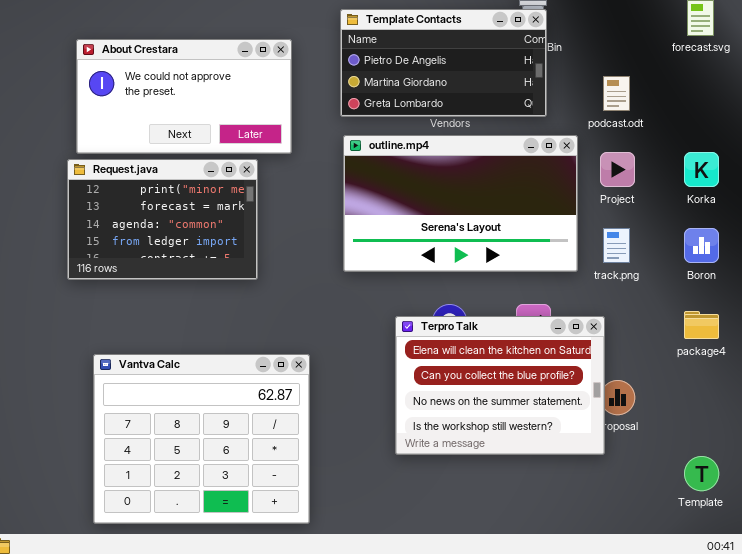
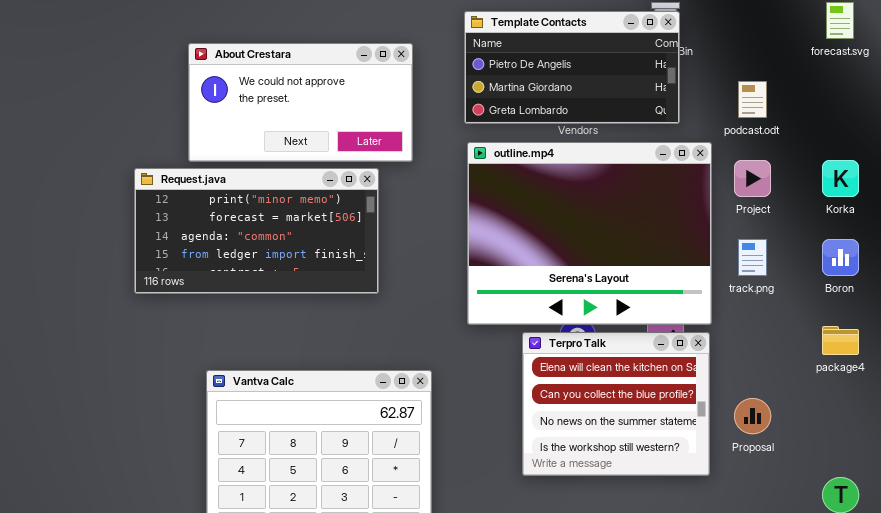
outline.mp4: [343,135,578,272] -> [467,142,712,325], resized
Request.java: [67,159,258,280] -> [134,168,379,294], resized
Terpro Talk: [395,316,605,455] -> [522,332,710,476], resized

